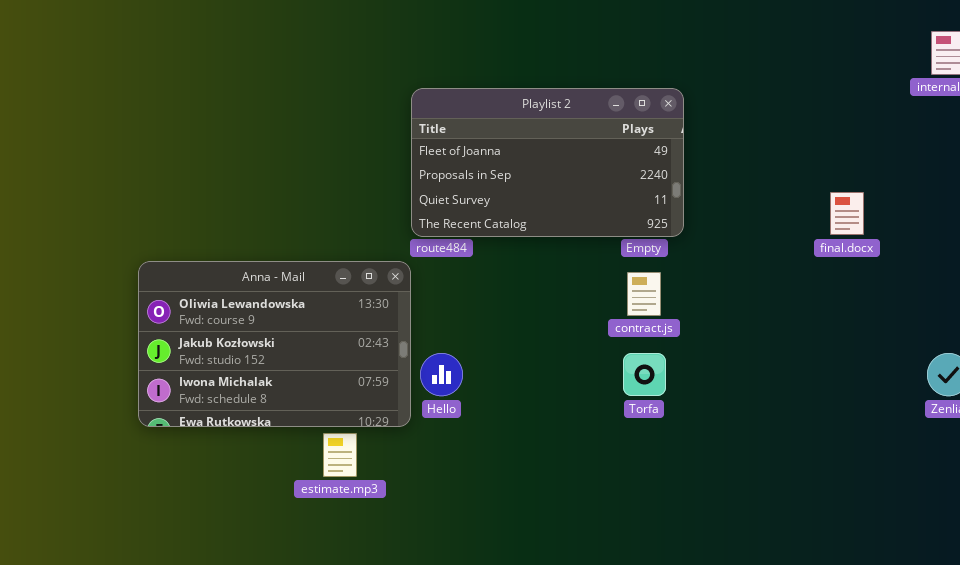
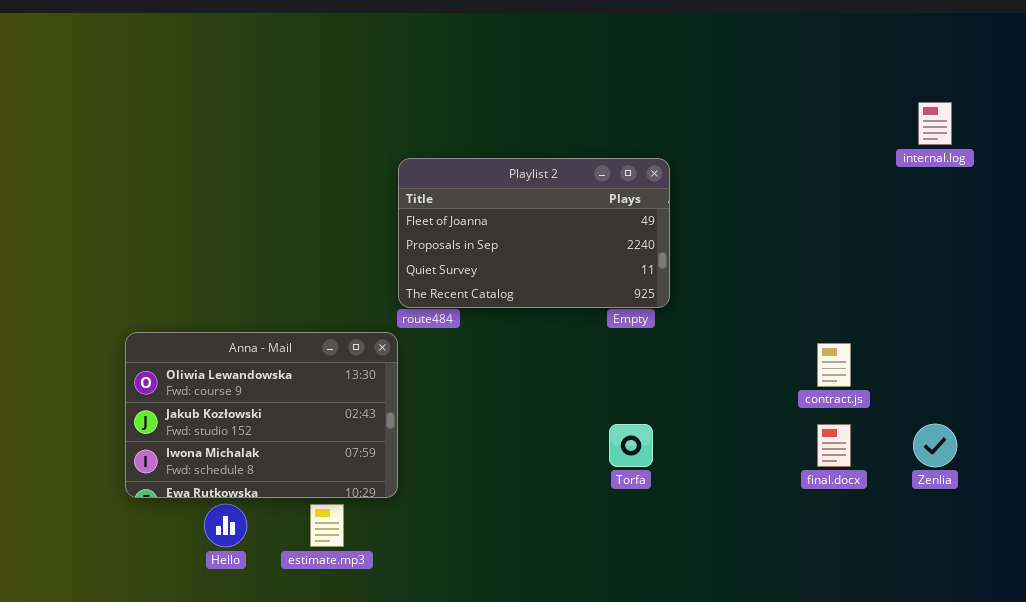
final.docx: [830,192,864,235] -> [817,424,851,467], moved
contract.js: [627,272,661,316] -> [817,343,851,387], moved
Hello: [420,353,463,396] -> [204,504,247,547], moved

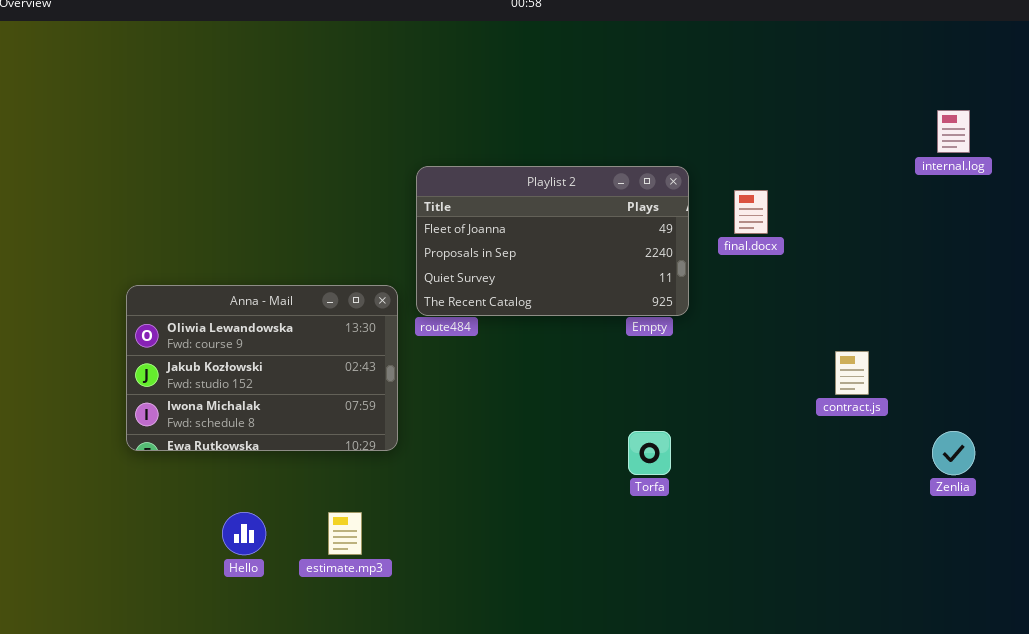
Anna - Mail: [125,332,398,498] -> [126,285,398,451], moved
final.docx: [817,424,851,467] -> [734,190,768,234], moved

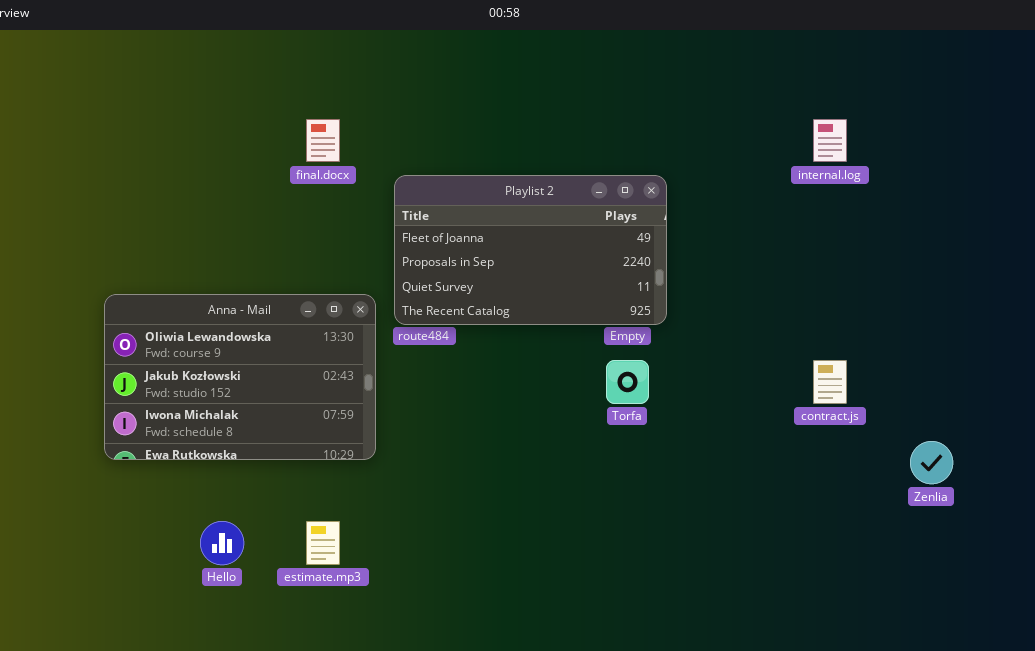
internal.log: [937,110,970,153] -> [813,119,847,162], moved
final.docx: [734,190,768,234] -> [306,119,340,162], moved
Torfa: [628,431,671,475] -> [606,360,649,404], moved

